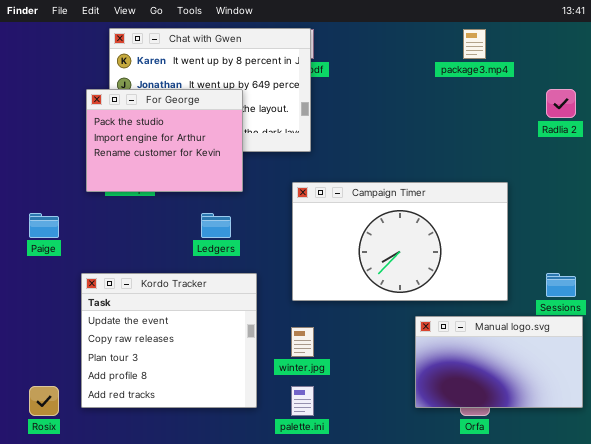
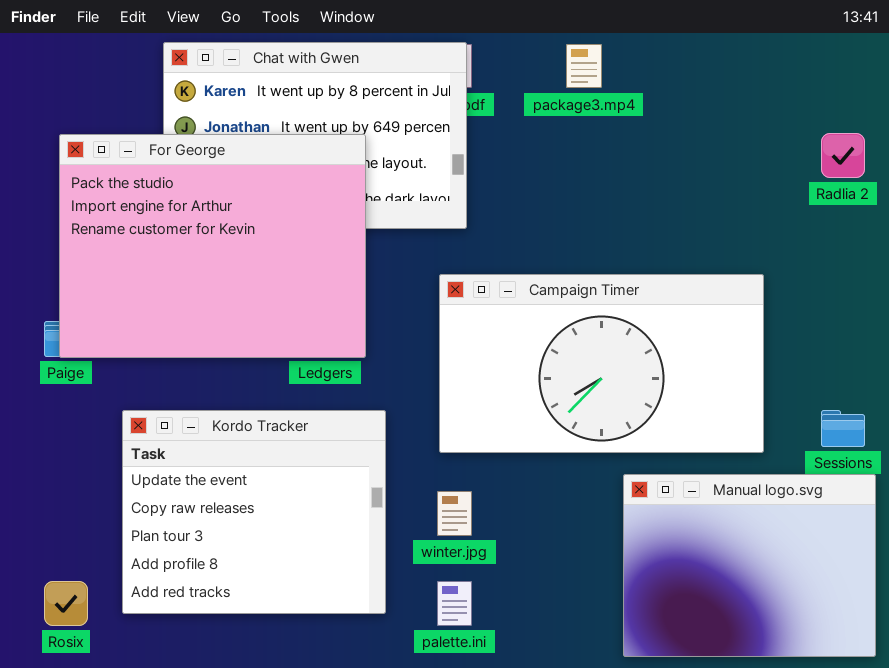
package3.mp4: [463,29,486,59] -> [566,44,602,88], moved
For George: [86,89,243,192] -> [59,134,366,358], resized
Manual logo.svg: [415,316,583,408] -> [623,474,876,657], resized

